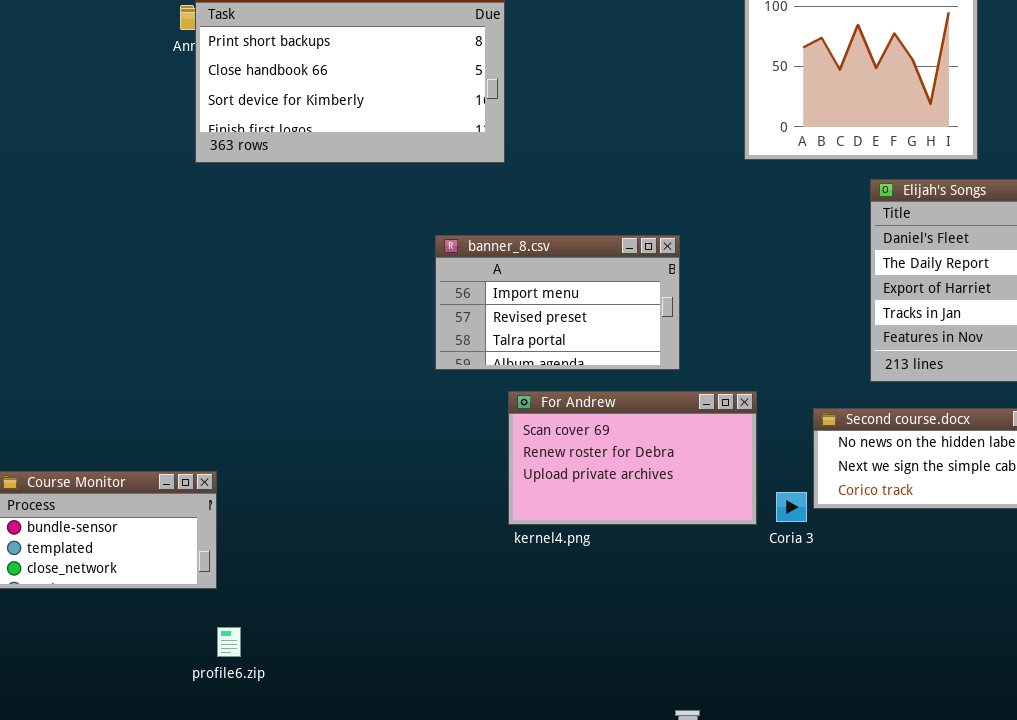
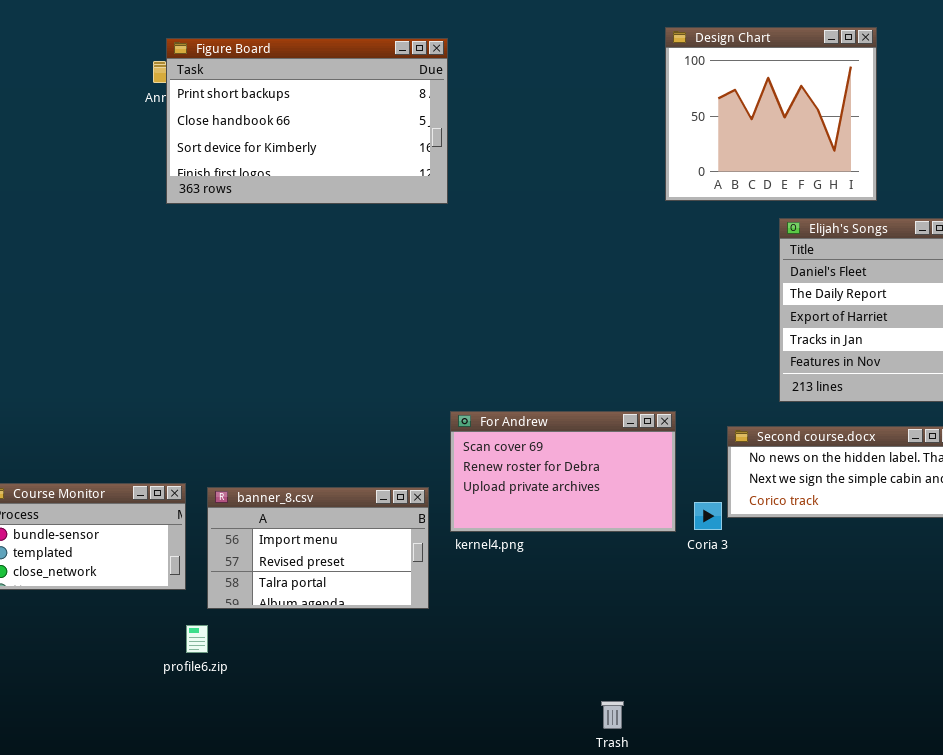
banner_8.csv: [435,235,680,370] -> [207,487,429,609], moved

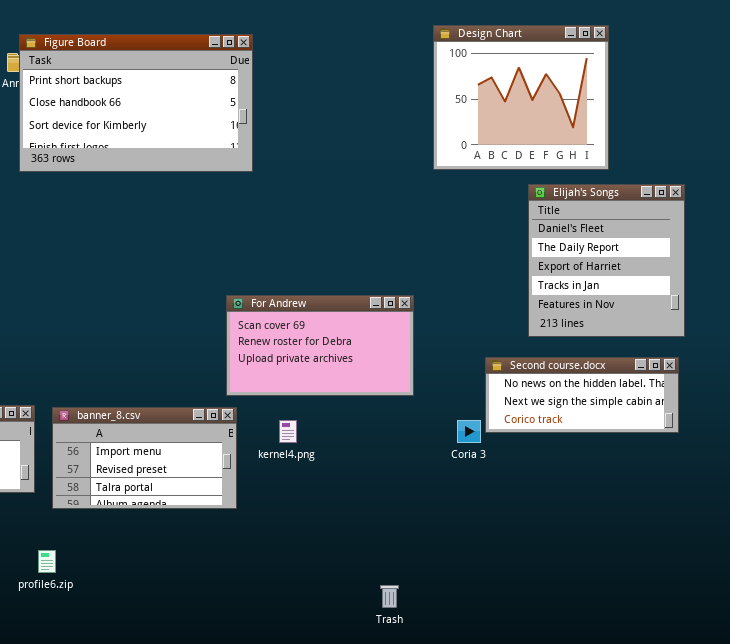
For Andrew: [450,411,676,532] -> [226,295,414,396], moved
profile6.zip: [186,625,208,653] -> [38,550,56,573], moved

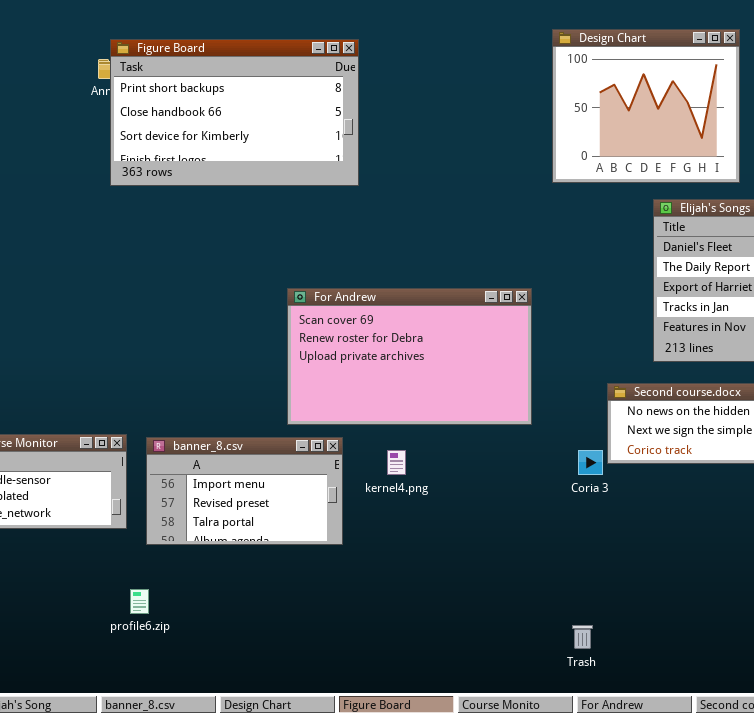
For Andrew: [226,295,414,396] -> [287,288,532,425], resized
Trash: [380,585,399,608] -> [572,625,593,649], moved

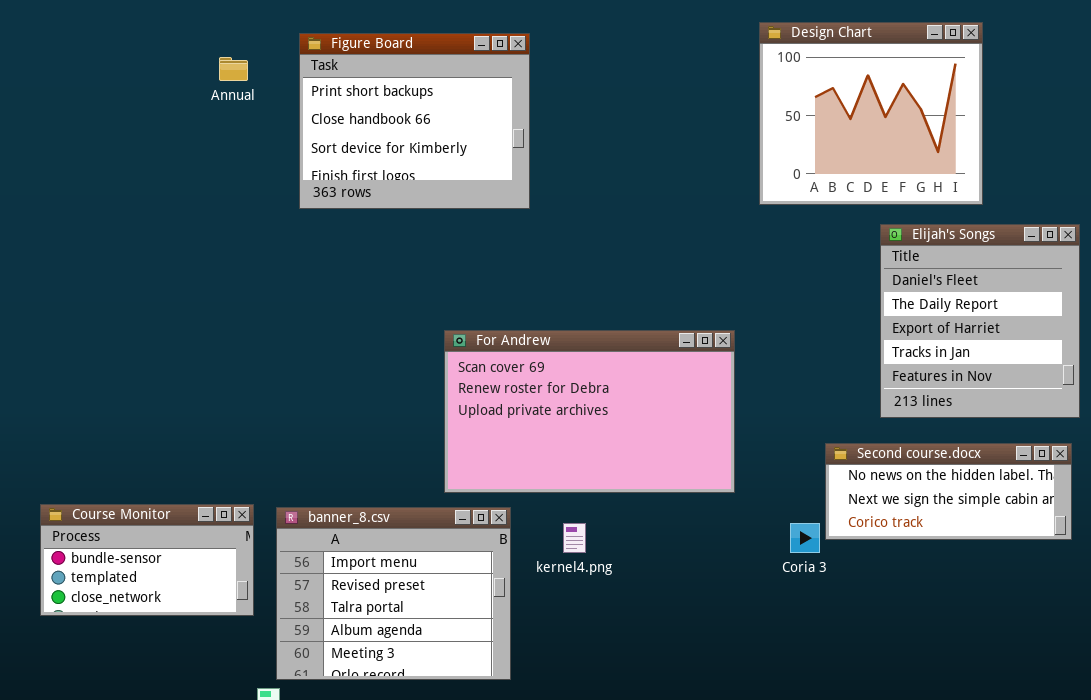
Figure Board: [110,39,359,186] -> [299,33,530,209], resized
banner_8.csv: [146,437,343,545] -> [276,507,511,680], resized

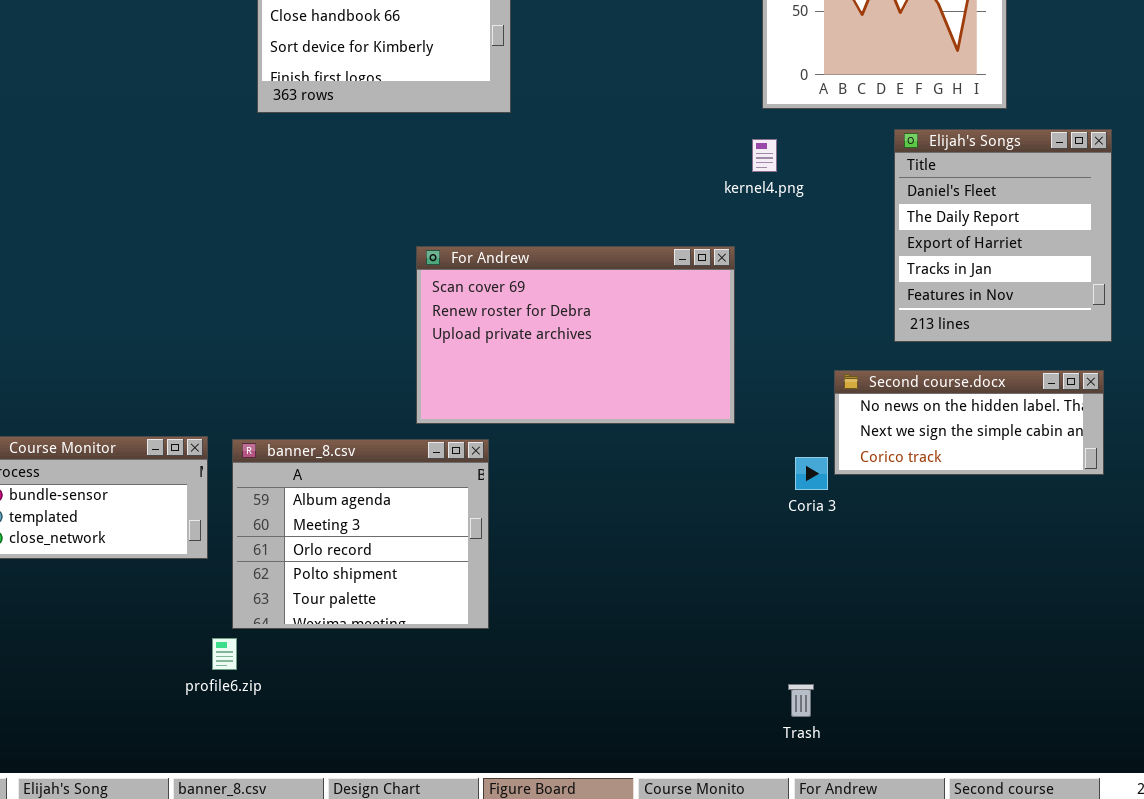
banner_8.csv: [276,507,511,680] -> [232,439,489,629], scrolled down 3 rows
kernel4.png: [563,523,586,553] -> [752,139,777,172], moved

